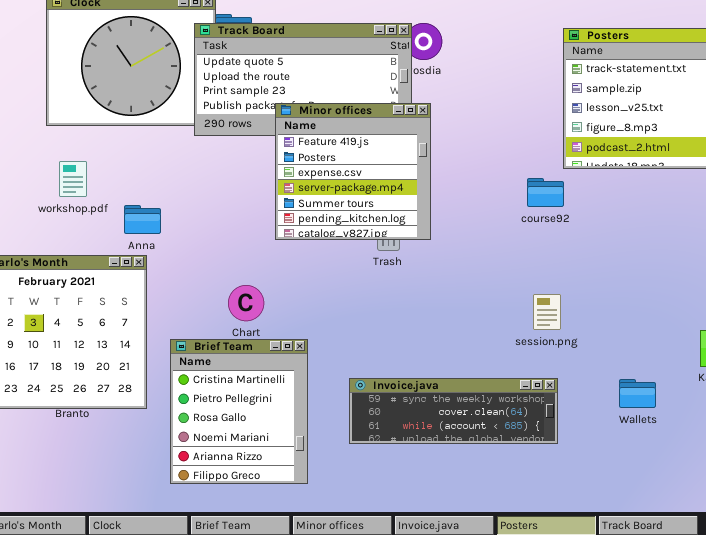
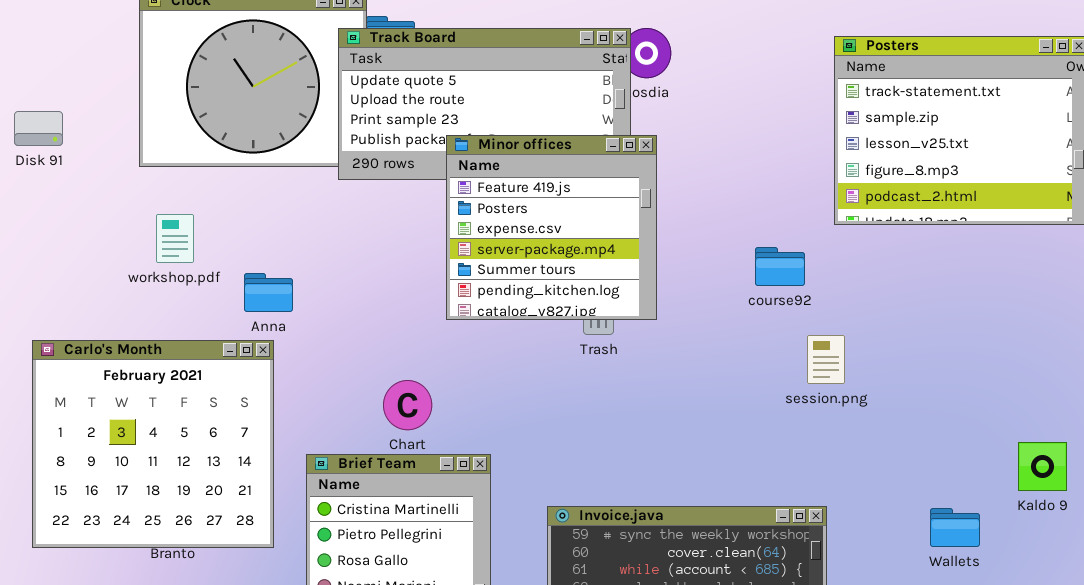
course92: [527,178,564,207] -> [755,247,805,286], moved
session.png: [533,294,561,330] -> [807,335,845,384], moved
Wallets: [619,379,656,408] -> [930,508,980,547], moved

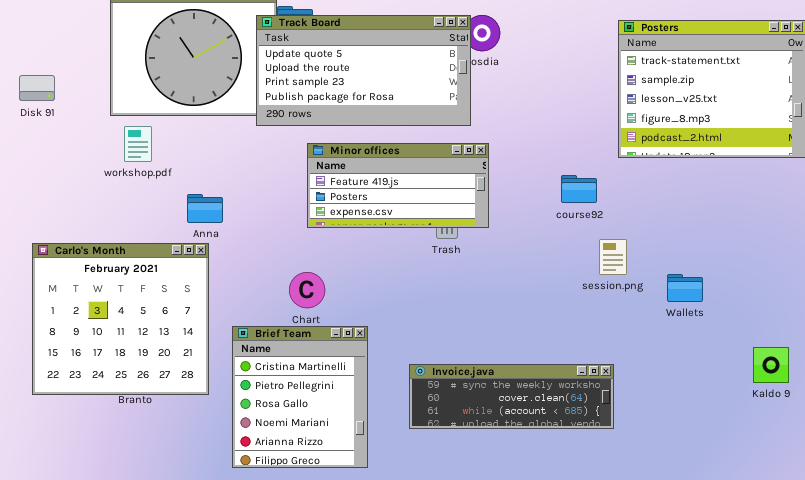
Minor offices: [446,135,657,320] -> [307,143,489,228], resized
workshop.pdf: [156,214,194,263] -> [124,126,152,162], moved
Kaldo 9: [1018,442,1067,491] -> [753,347,789,383], moved
Wallets: [930,508,980,547] -> [667,274,703,302], moved

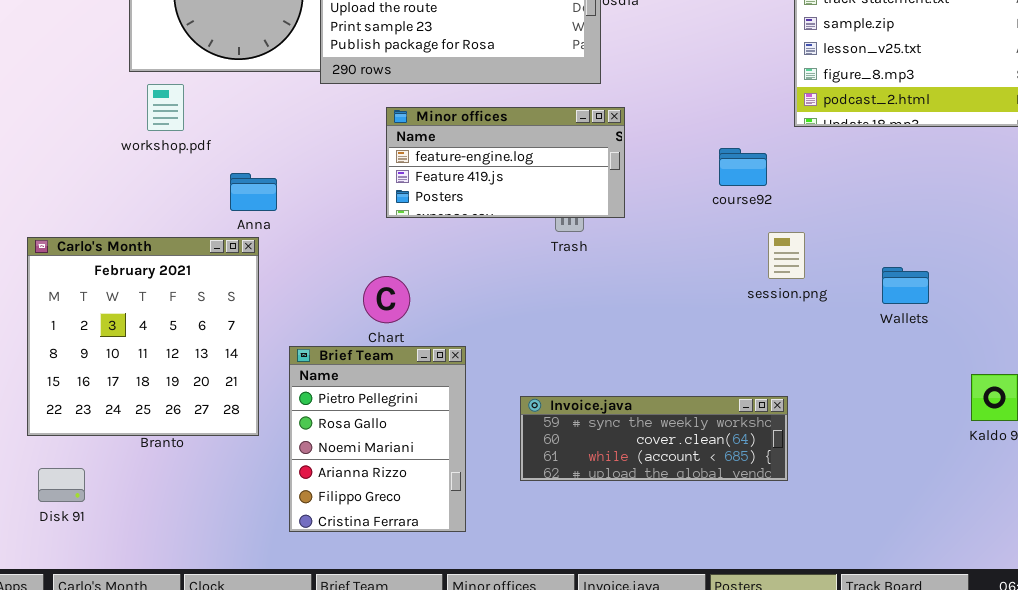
Disk 91: [19,75,55,101] -> [38,468,85,502], moved
Minor offices: [307,143,489,228] -> [386,107,625,218], scrolled up 1 row
Wallets: [667,274,703,302] -> [882,267,929,304], moved
Brief Team: [232,326,368,468] -> [289,346,466,532], scrolled down 1 row

